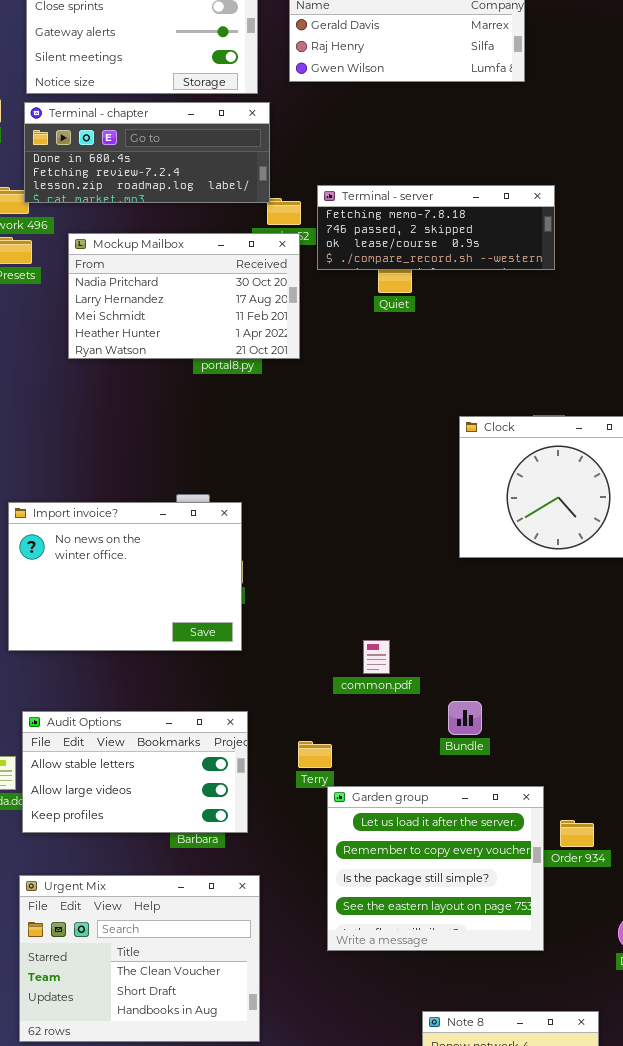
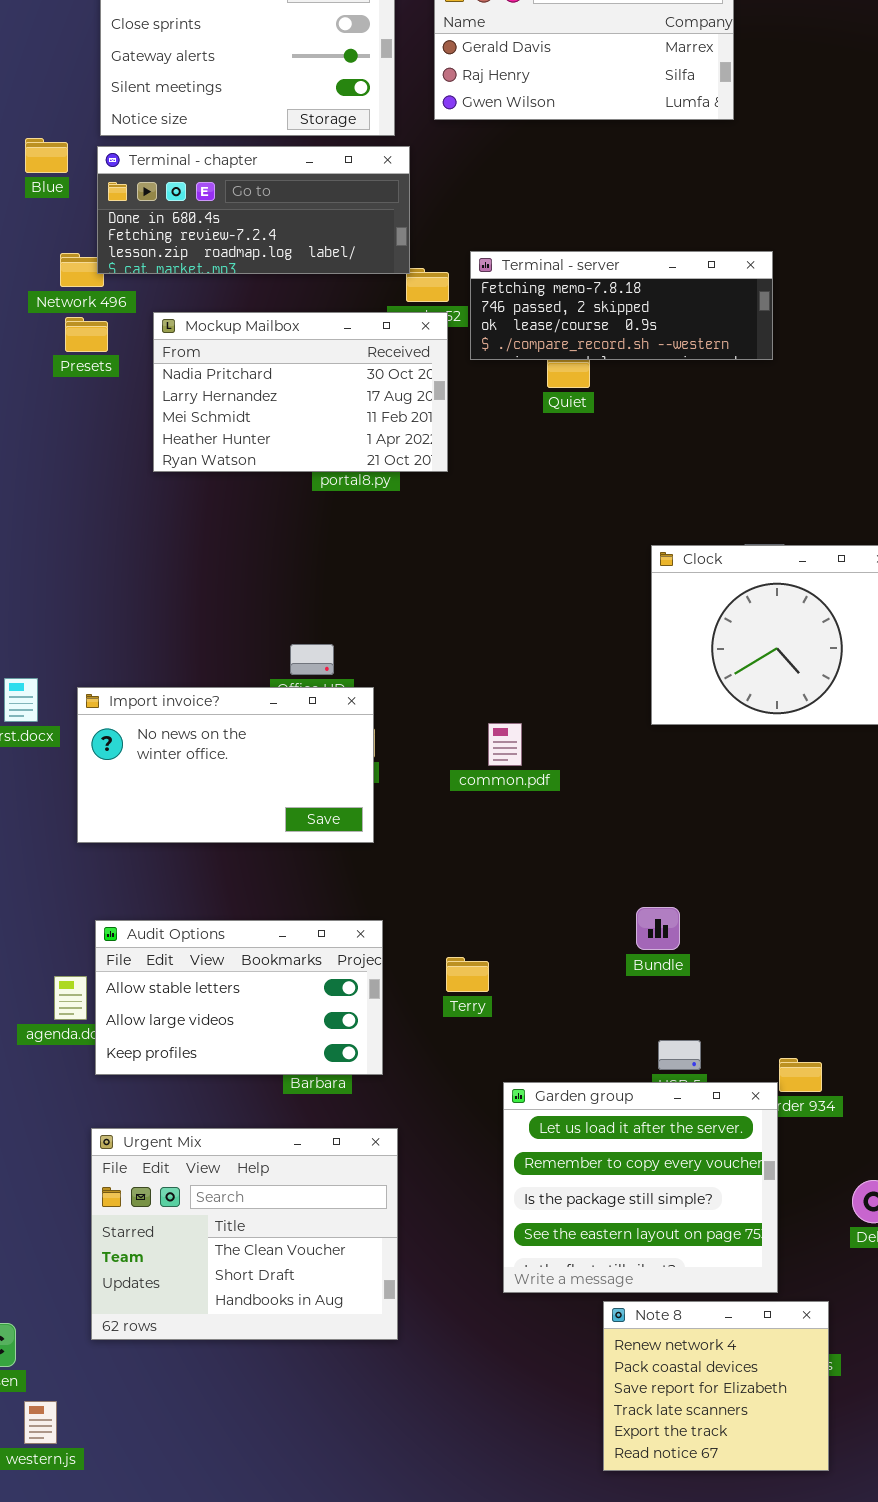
Import invoice?: [8,502,242,651] -> [77,687,374,843], resized
common.pdf: [363,640,390,674] -> [488,723,522,766], moved
Garden group: [327,786,544,951] -> [503,1082,778,1293], moved

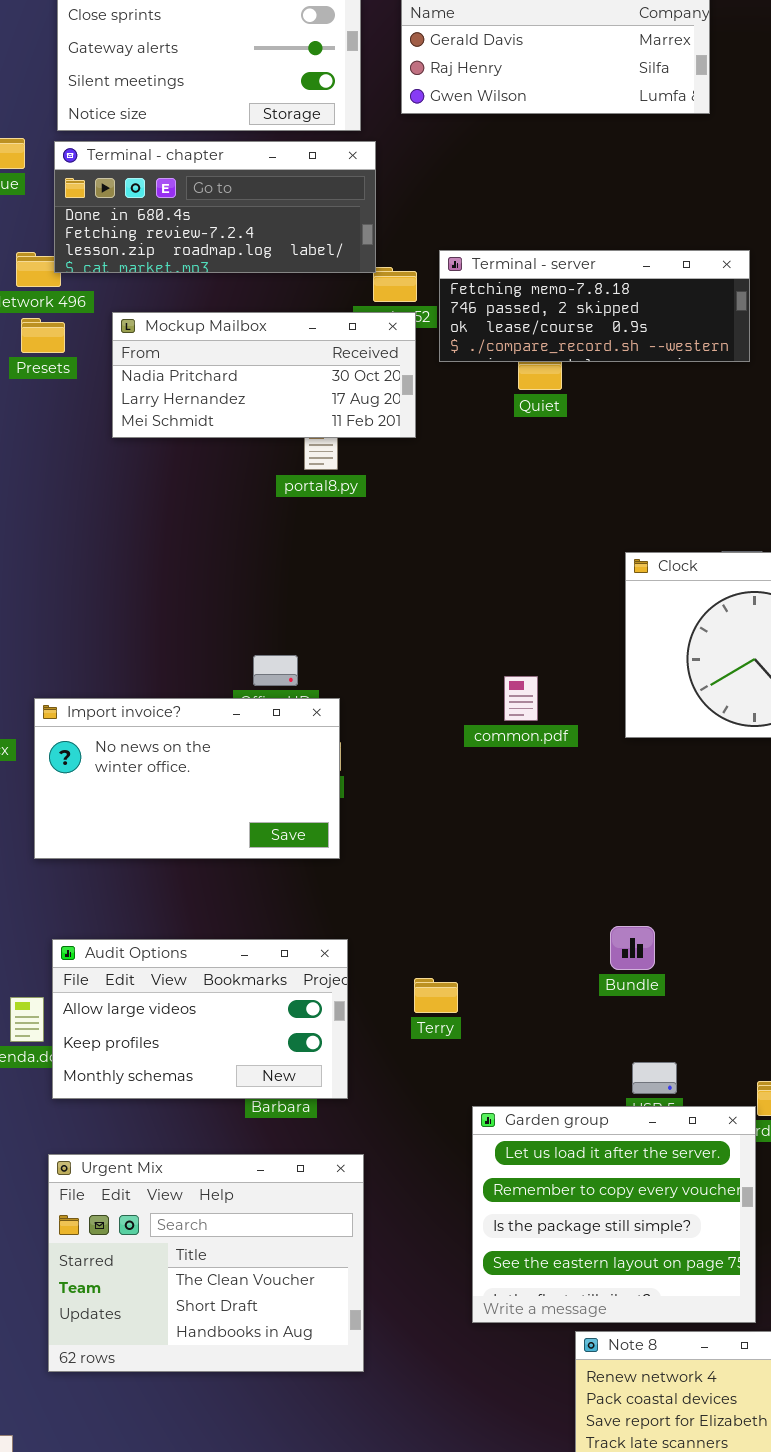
Mockup Mailbox: [153,312,448,472] -> [112,312,416,438], resized
common.pdf: [488,723,522,766] -> [504,676,538,721], moved
Audit Options: [95,920,383,1075] -> [52,939,348,1099], scrolled down 1 row

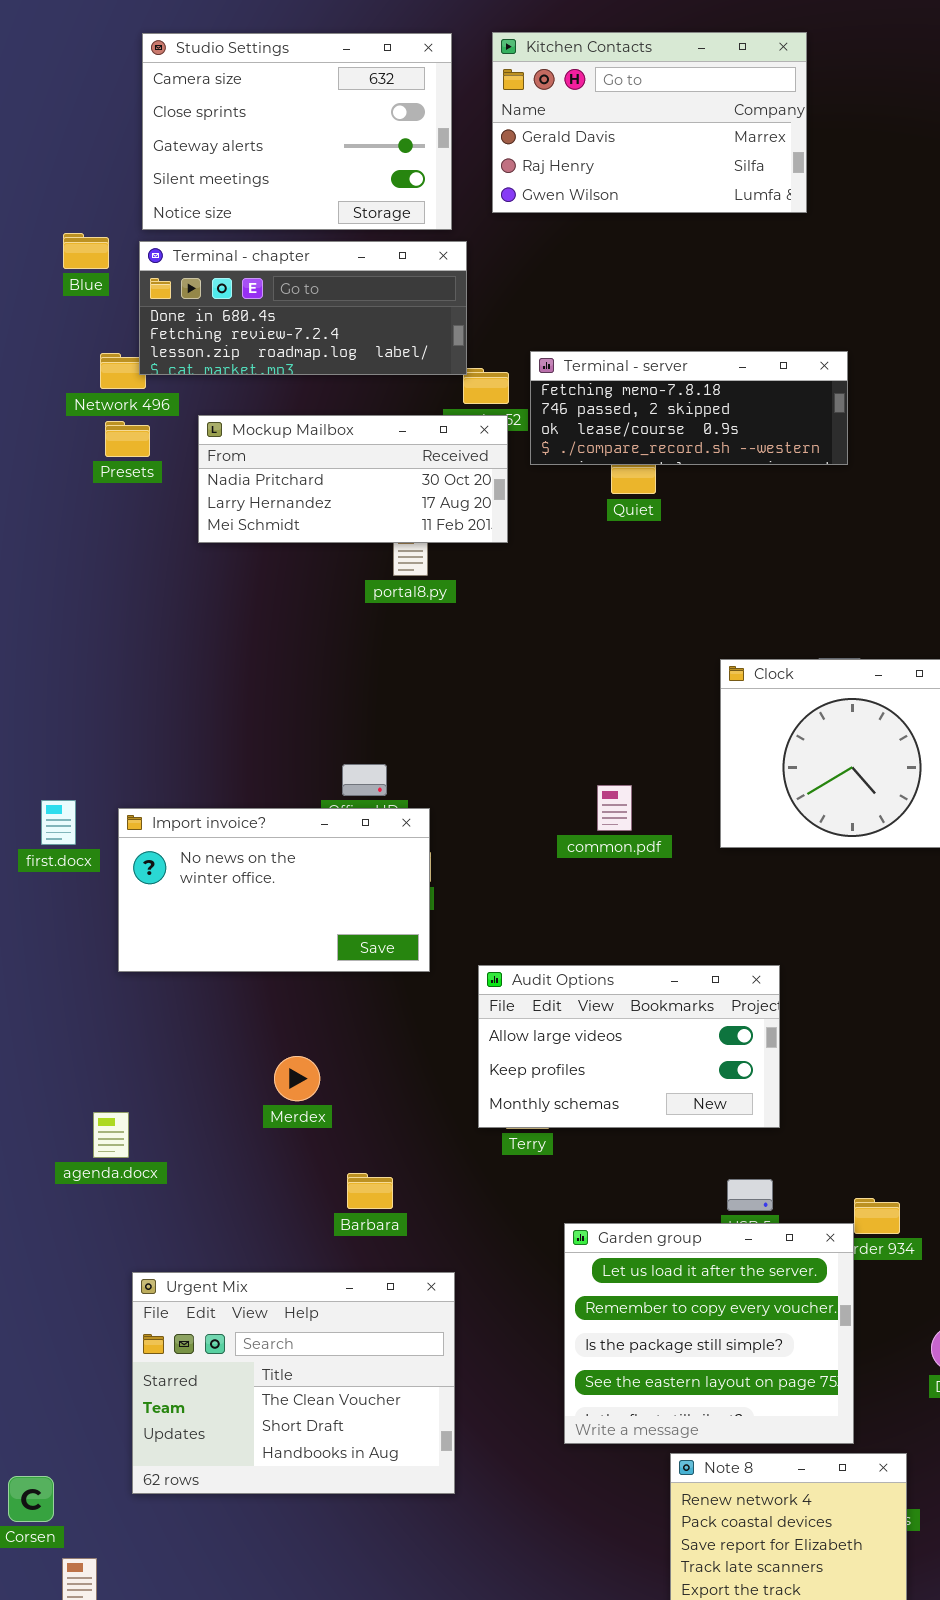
Audit Options: [52,939,348,1099] -> [478,965,780,1128], moved

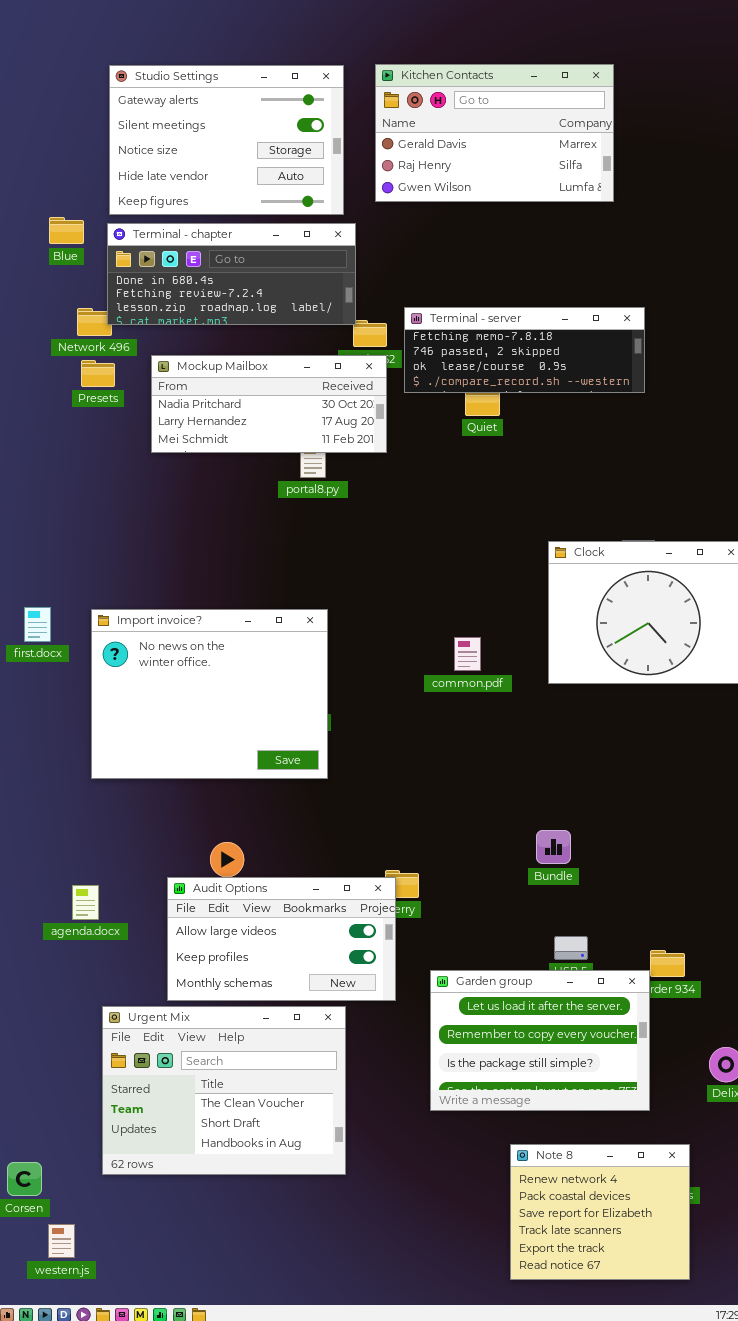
Studio Settings: [142,33,452,230] -> [109,65,344,215], scrolled down 2 rows
first.docx: [41,800,76,845] -> [24,607,51,642], moved
Import invoice?: [118,808,430,972] -> [91,609,328,779], resized
Audit Options: [478,965,780,1128] -> [167,877,396,1001], moved
Garden group: [564,1223,854,1444] -> [430,970,650,1111], resized

